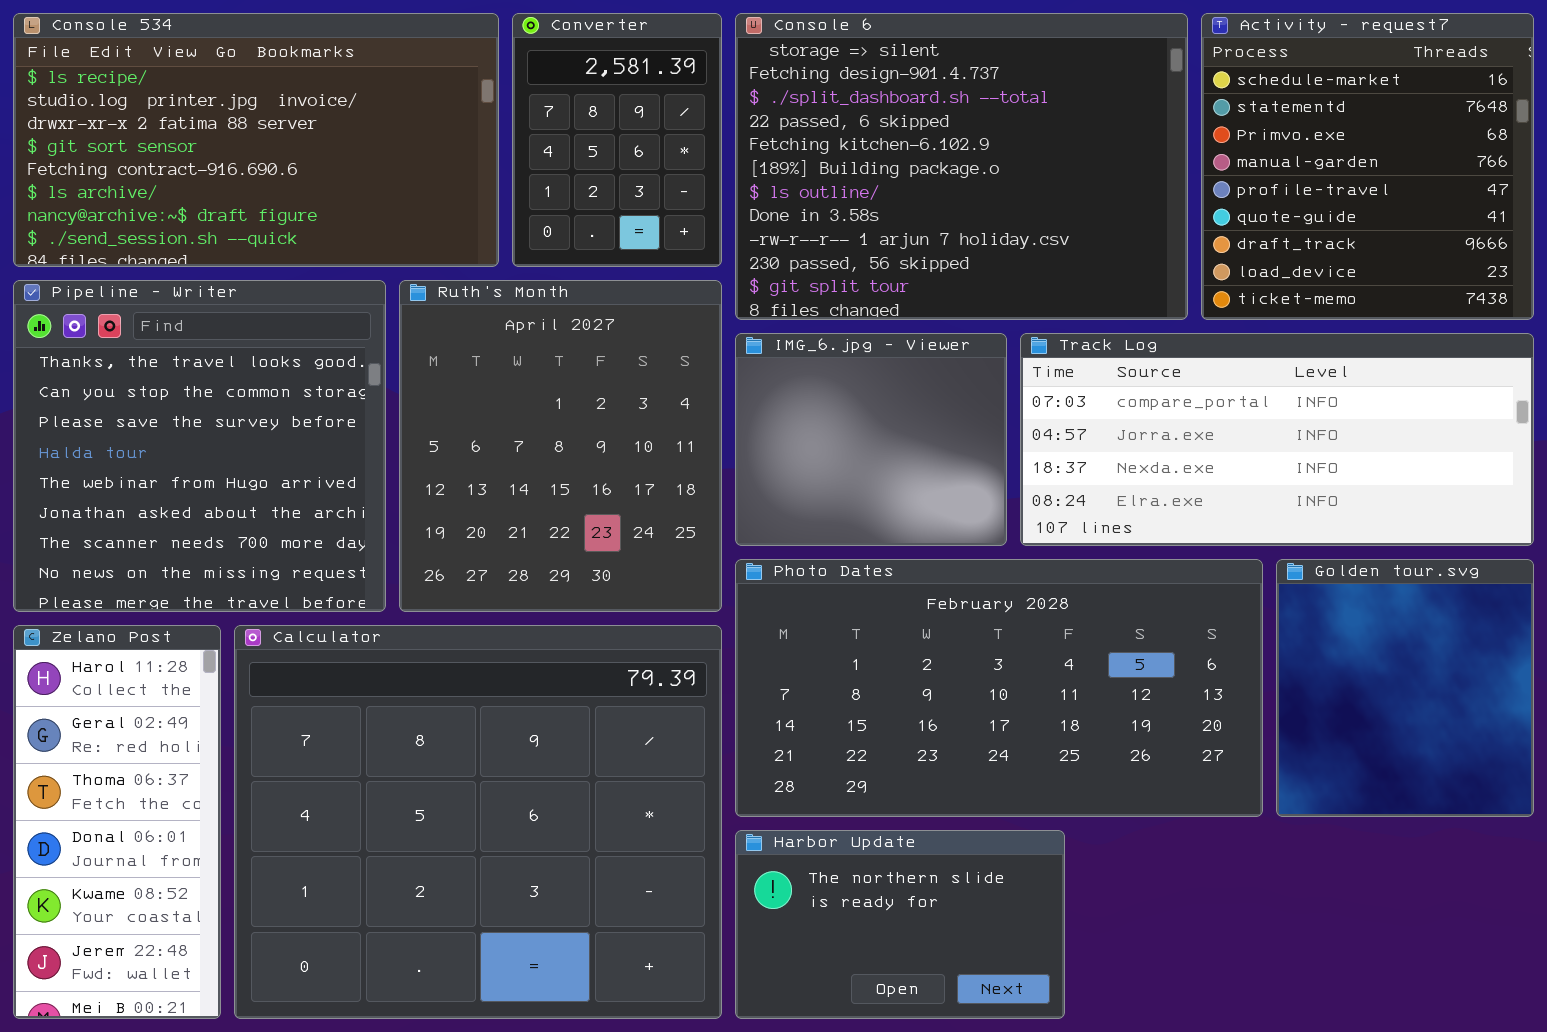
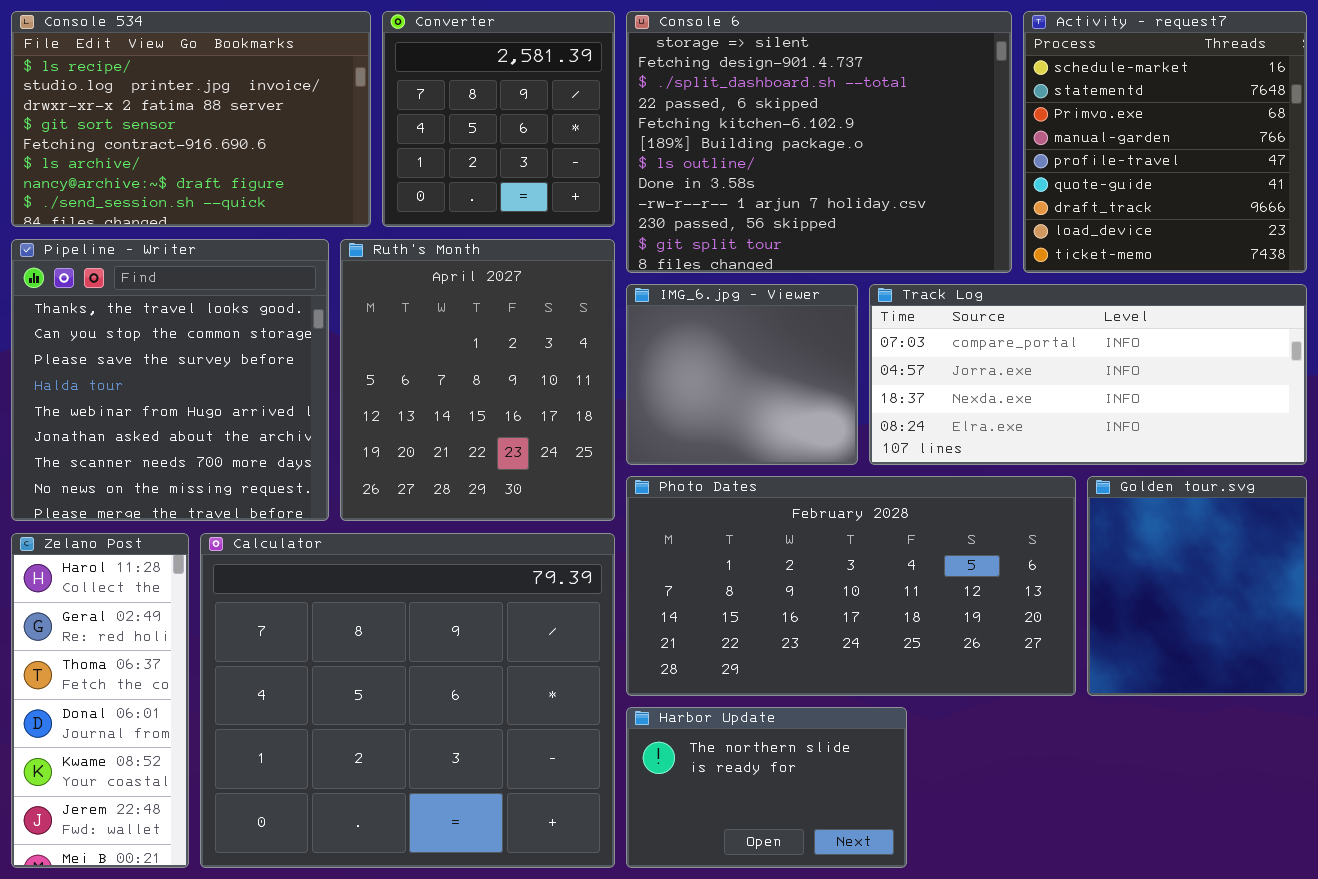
Console 534: [13,13,499,267] -> [11,11,371,227], resized
Converter: [512,13,722,267] -> [382,11,615,227], resized

